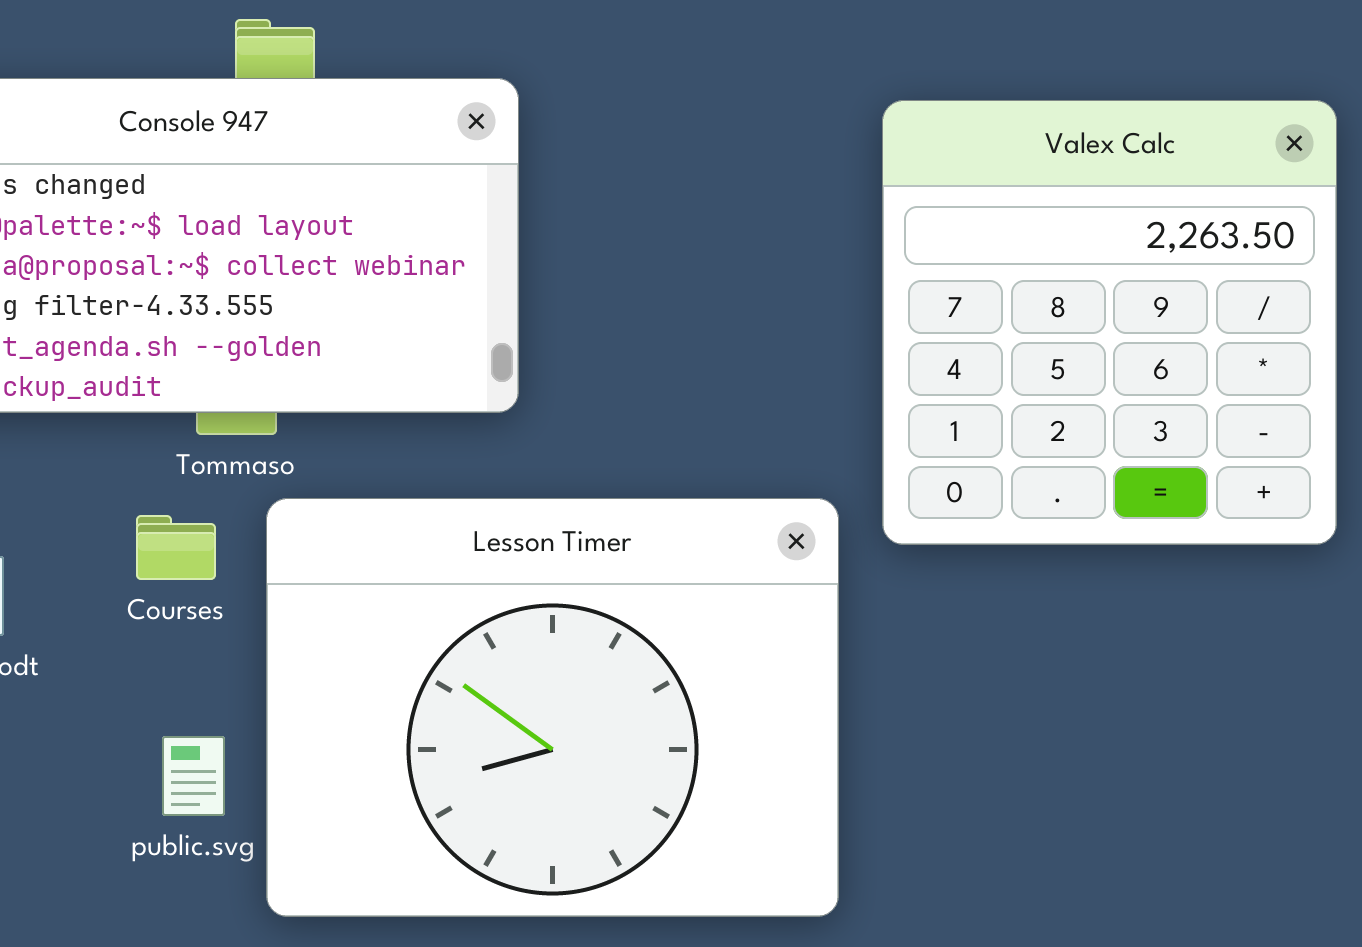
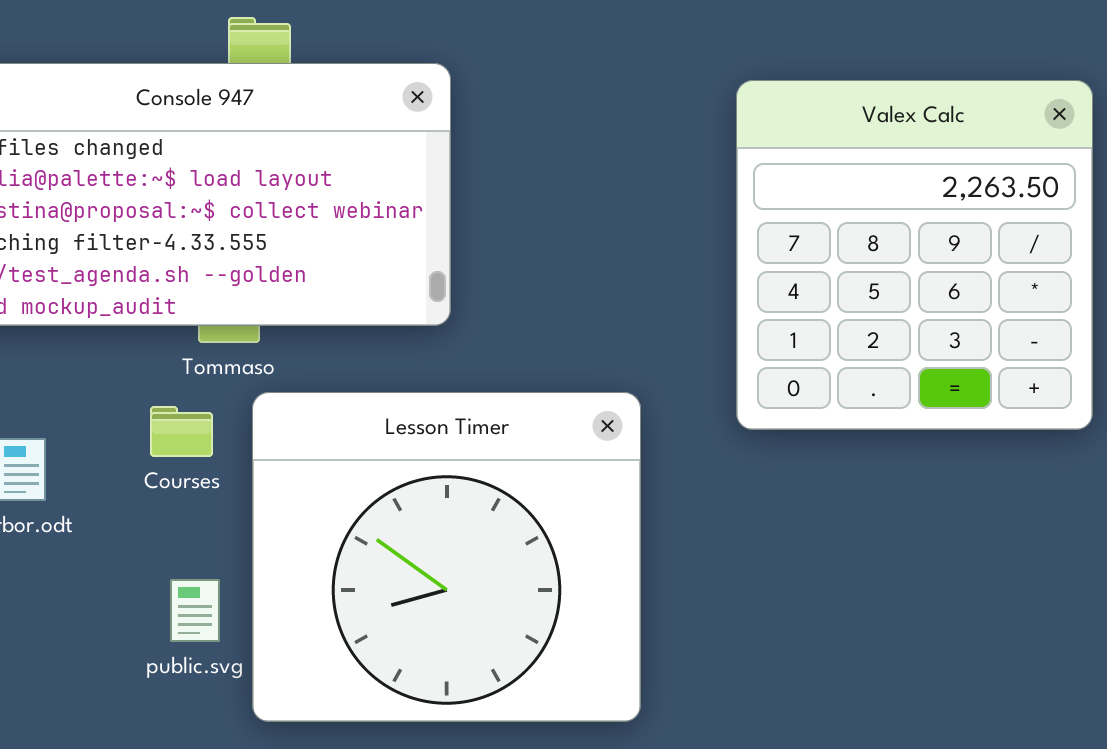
Lesson Timer: [266,498,839,917] -> [252,392,641,722], resized

